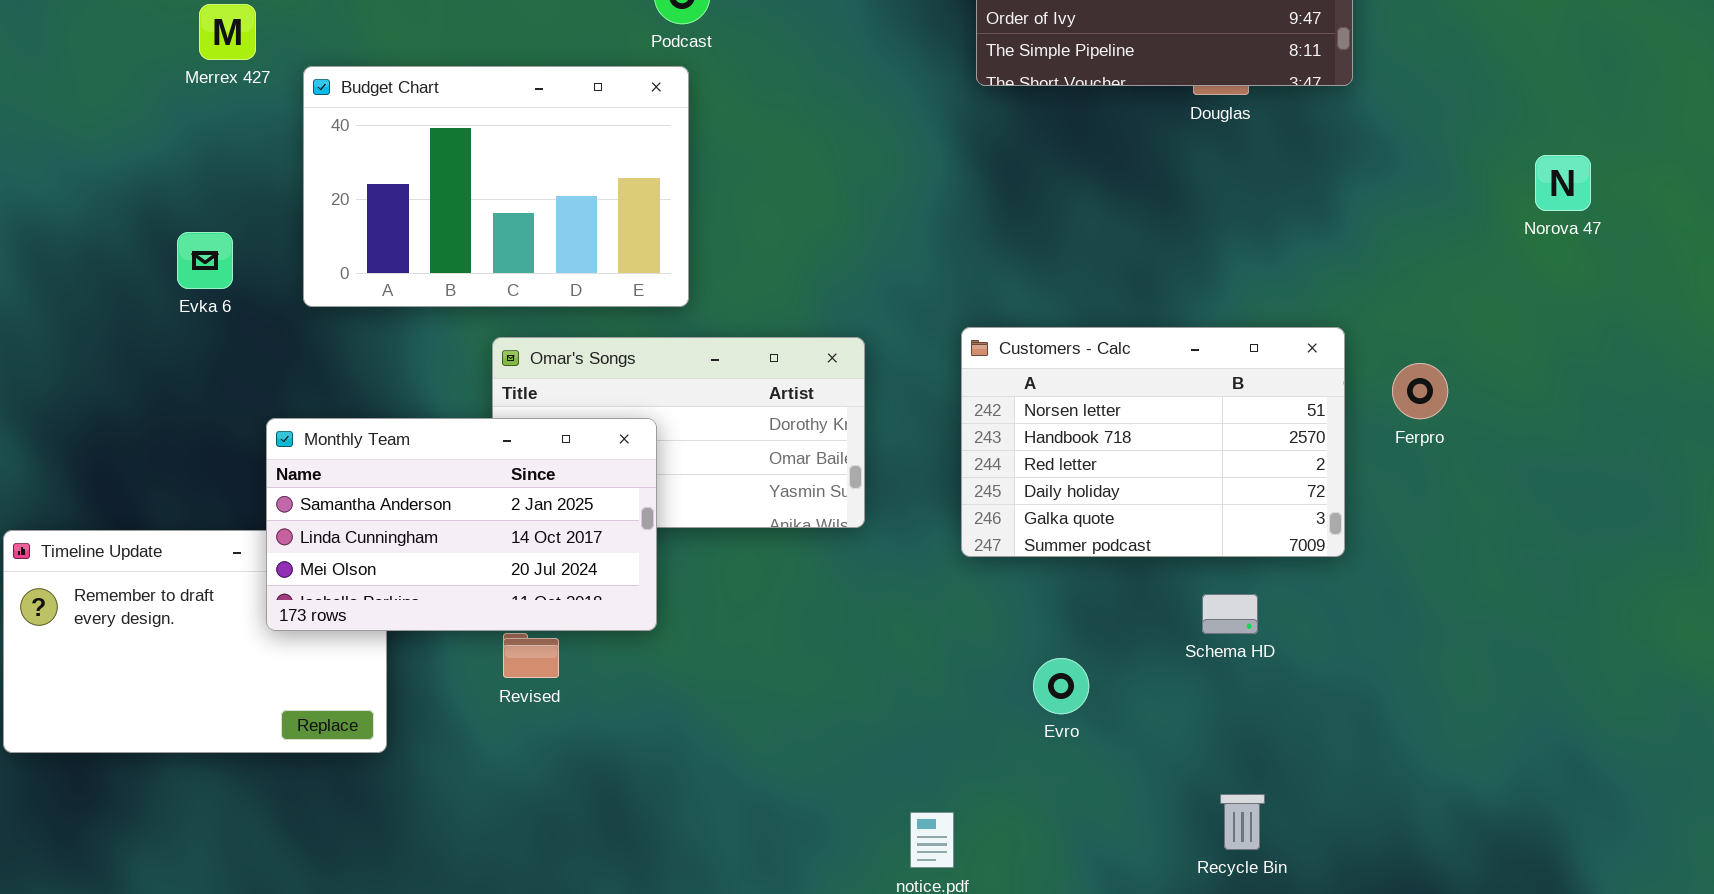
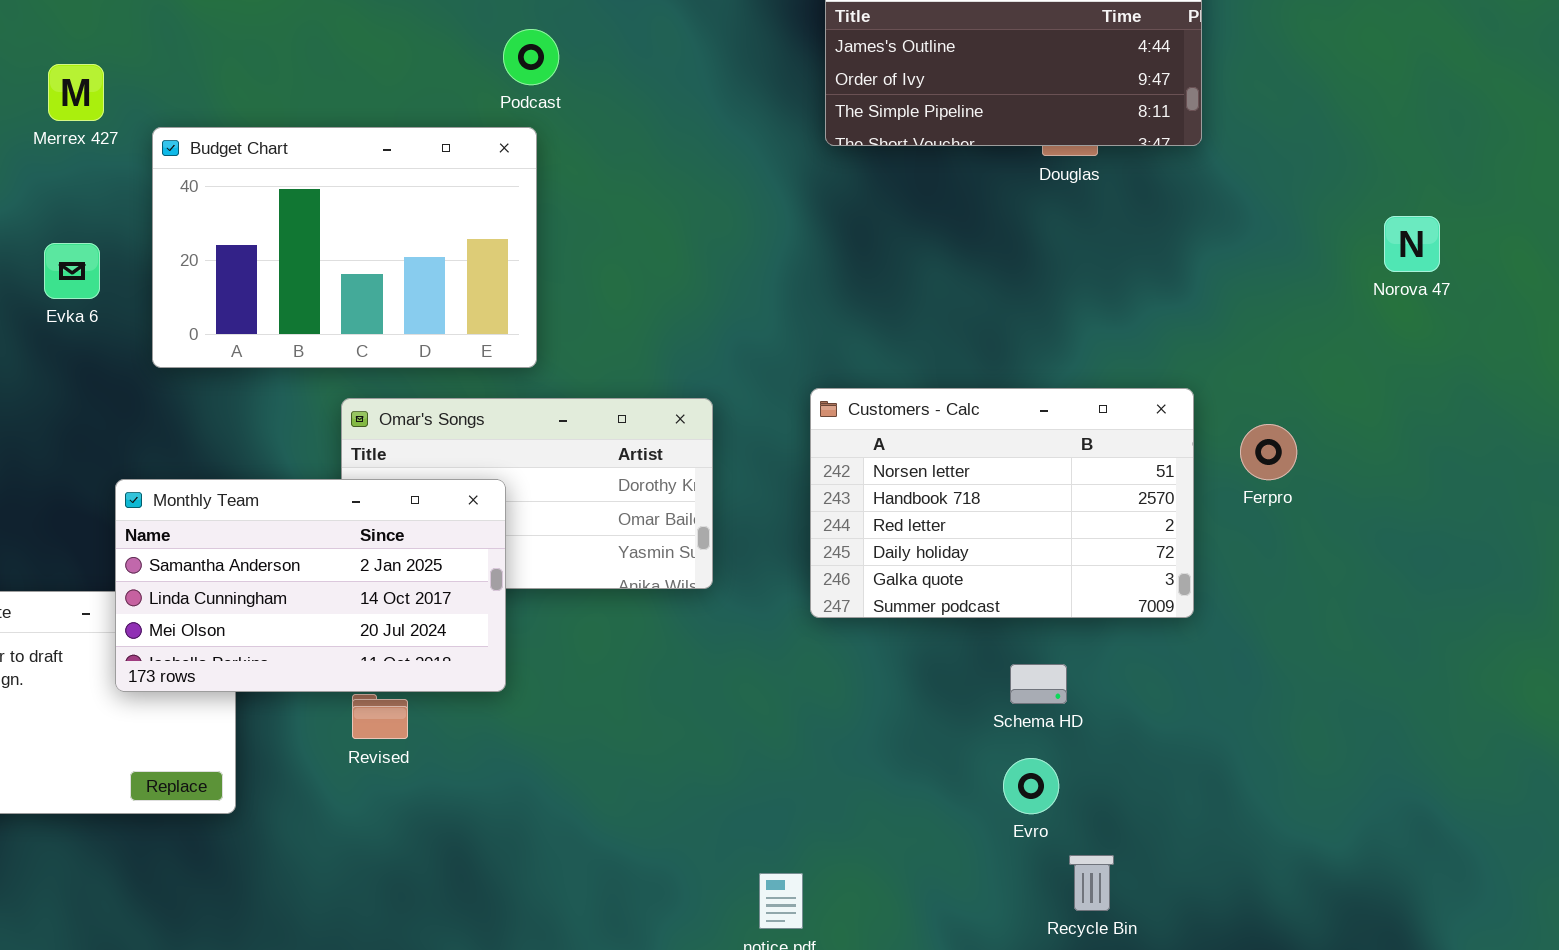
Evka 6: [177,232,233,289] -> [44,243,100,299], moved
Schema HD: [1202,594,1258,634] -> [1010,664,1067,704], moved
Evro: [1033,658,1089,714] -> [1003,758,1059,814], moved

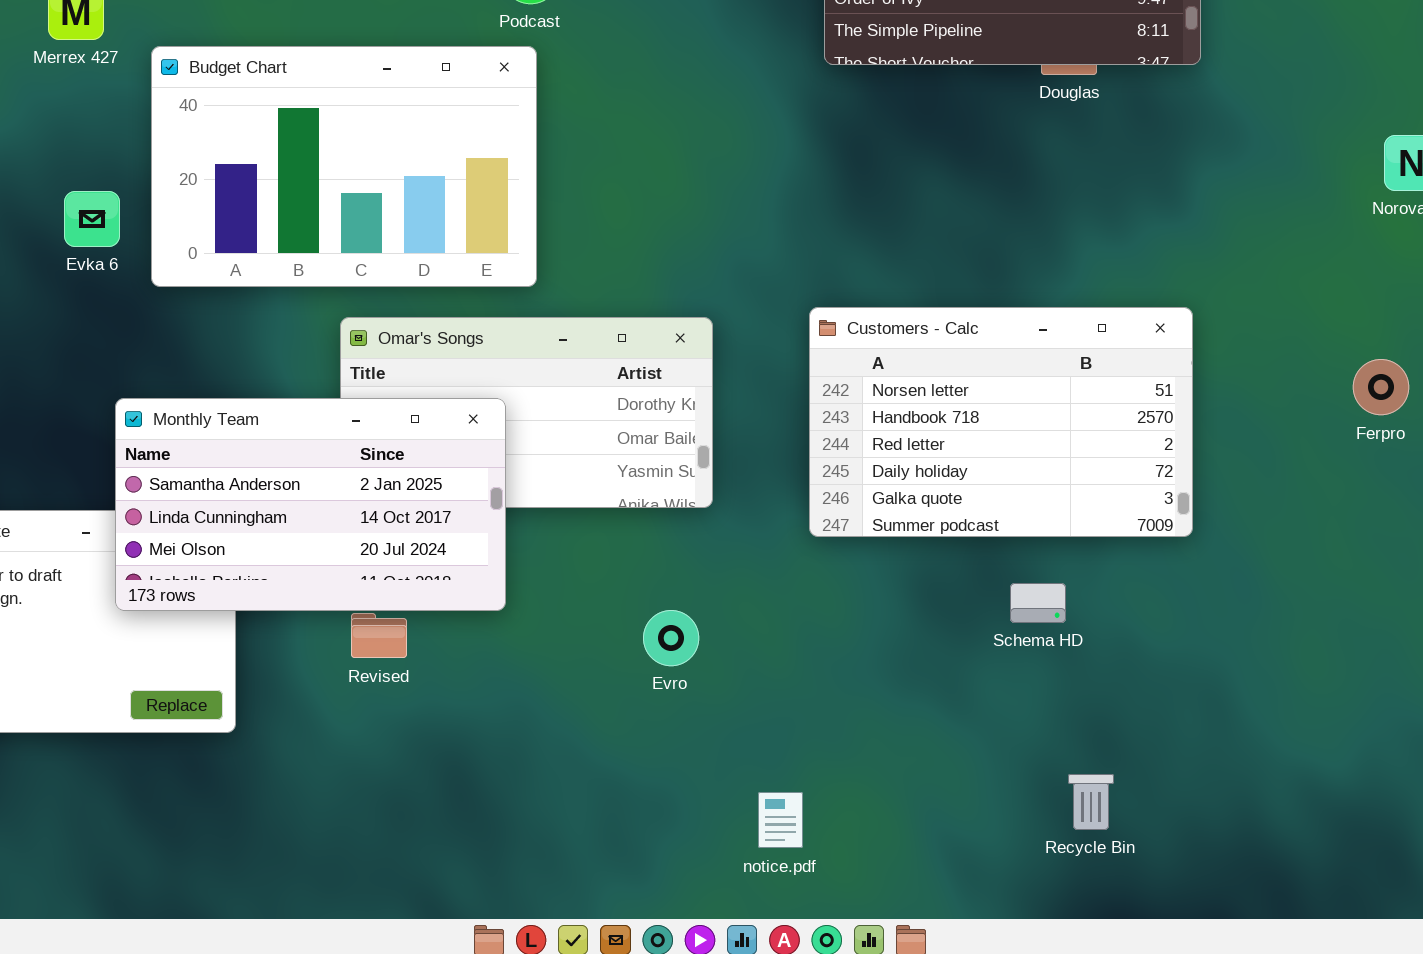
Evka 6: [44,243,100,299] -> [64,191,120,247], moved
Ferpro: [1240,424,1297,480] -> [1353,359,1409,415], moved
Evro: [1003,758,1059,814] -> [643,610,699,666], moved

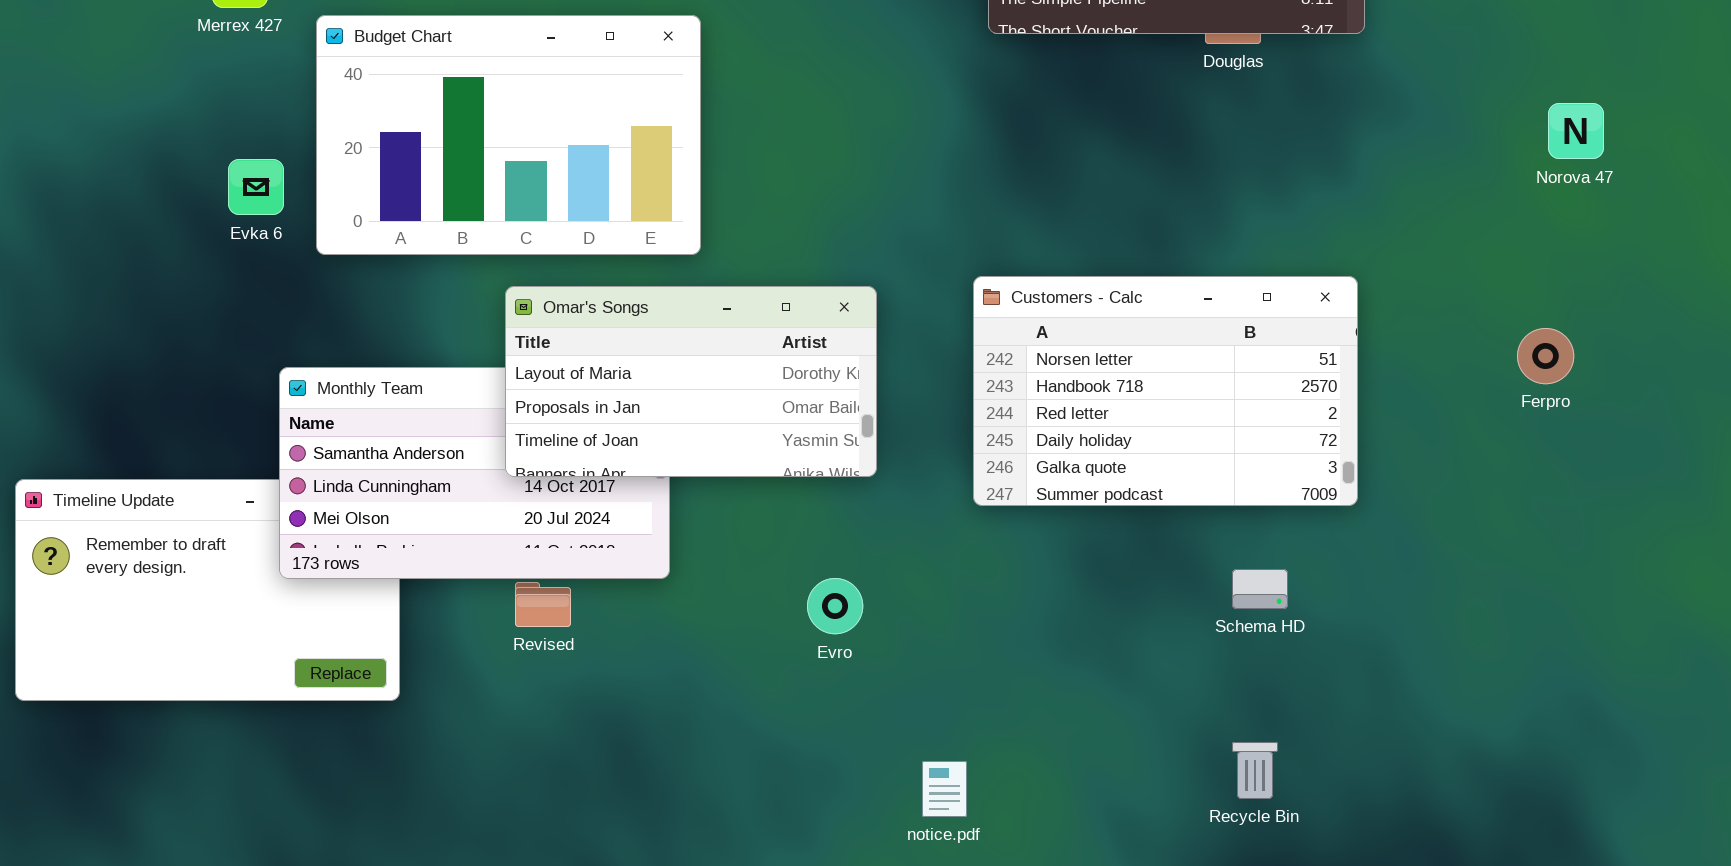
Omar's Songs: [340,317,713,508] -> [505,286,877,477], raised
Schema HD: [1010,583,1066,623] -> [1232,569,1288,609], moved

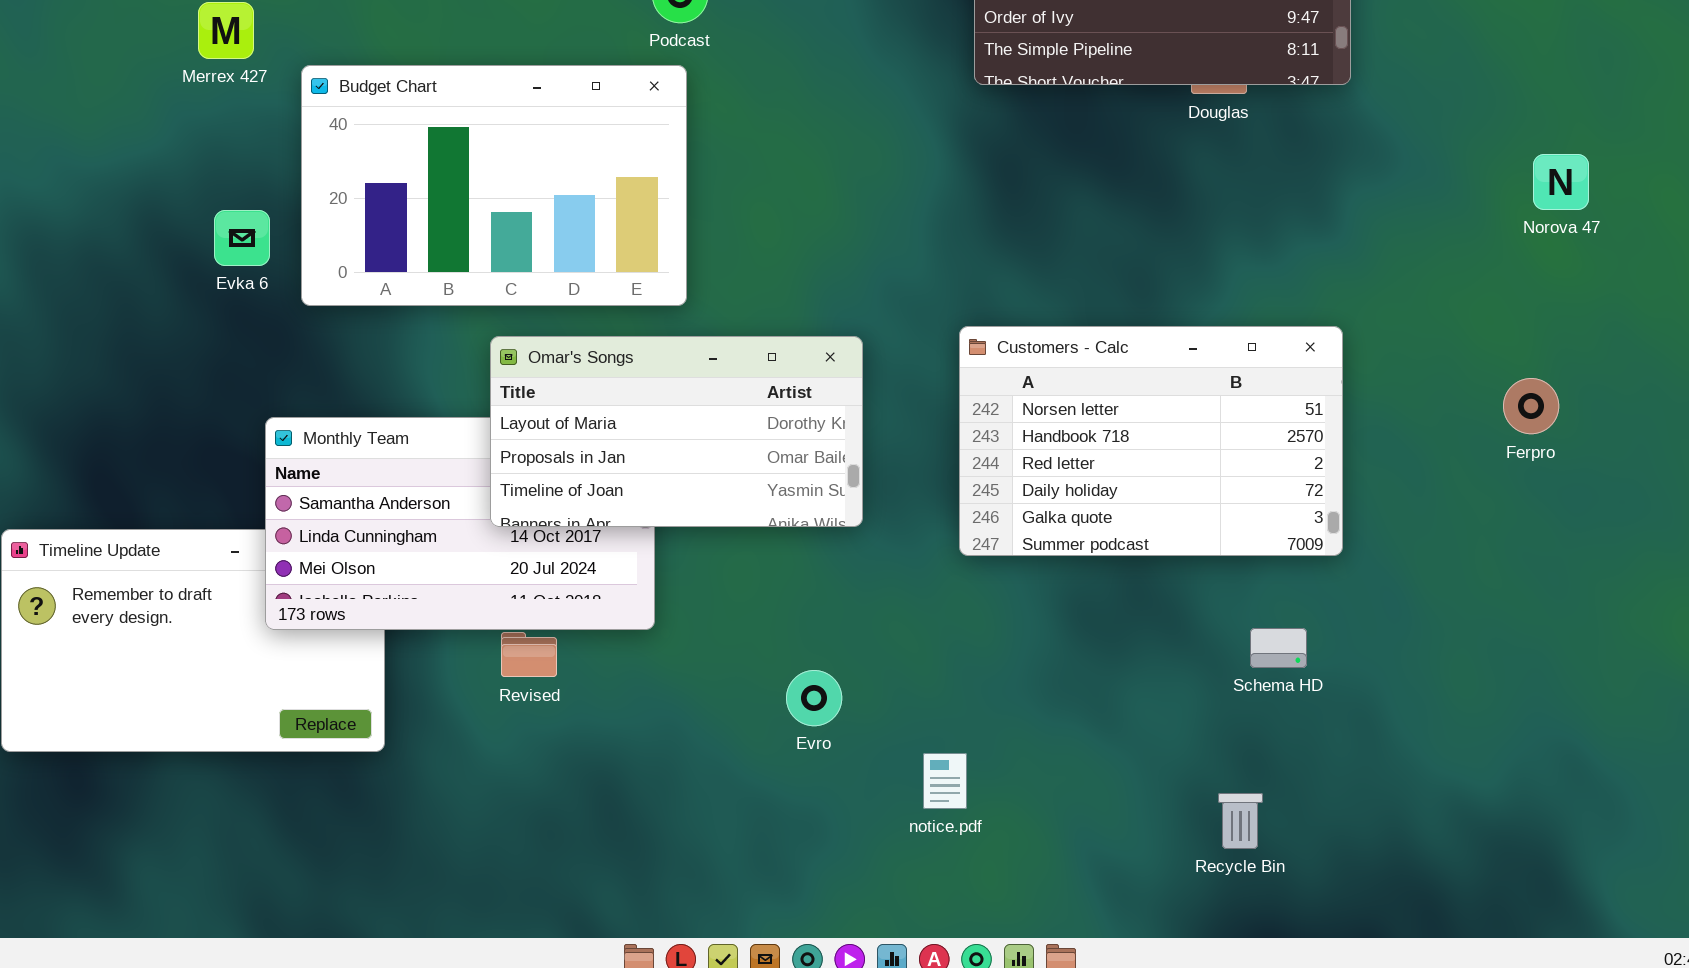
Schema HD: [1232,569,1288,609] -> [1250,628,1307,668], moved
Evro: [807,578,863,634] -> [786,670,842,726], moved
notice.pdf: [922,761,967,817] -> [923,753,967,809], moved

